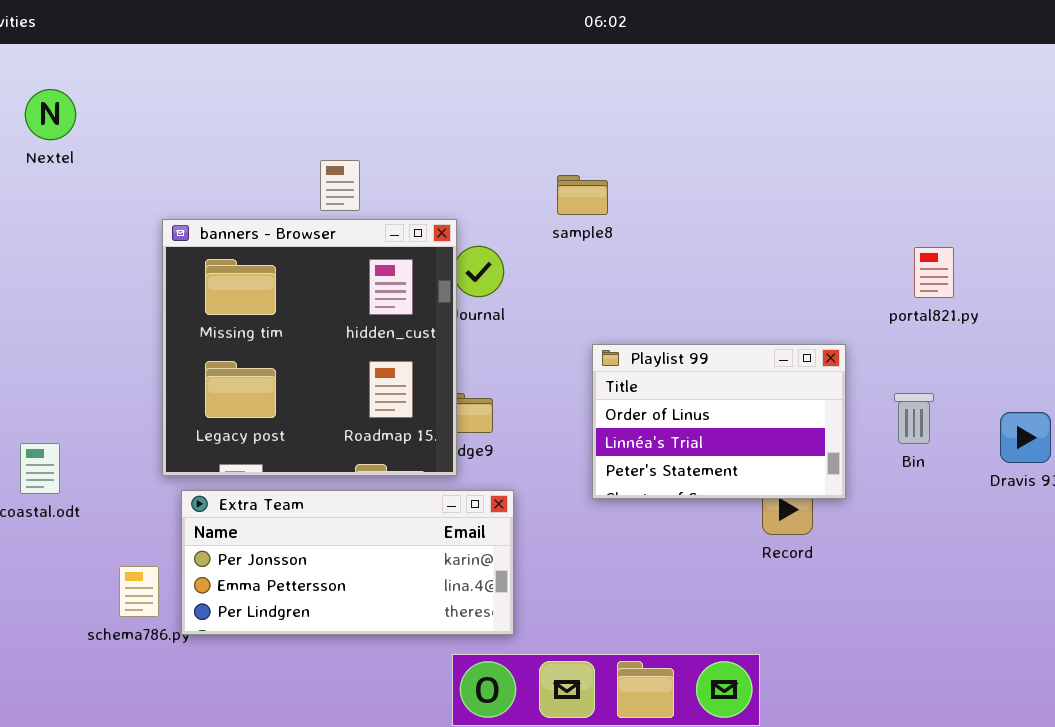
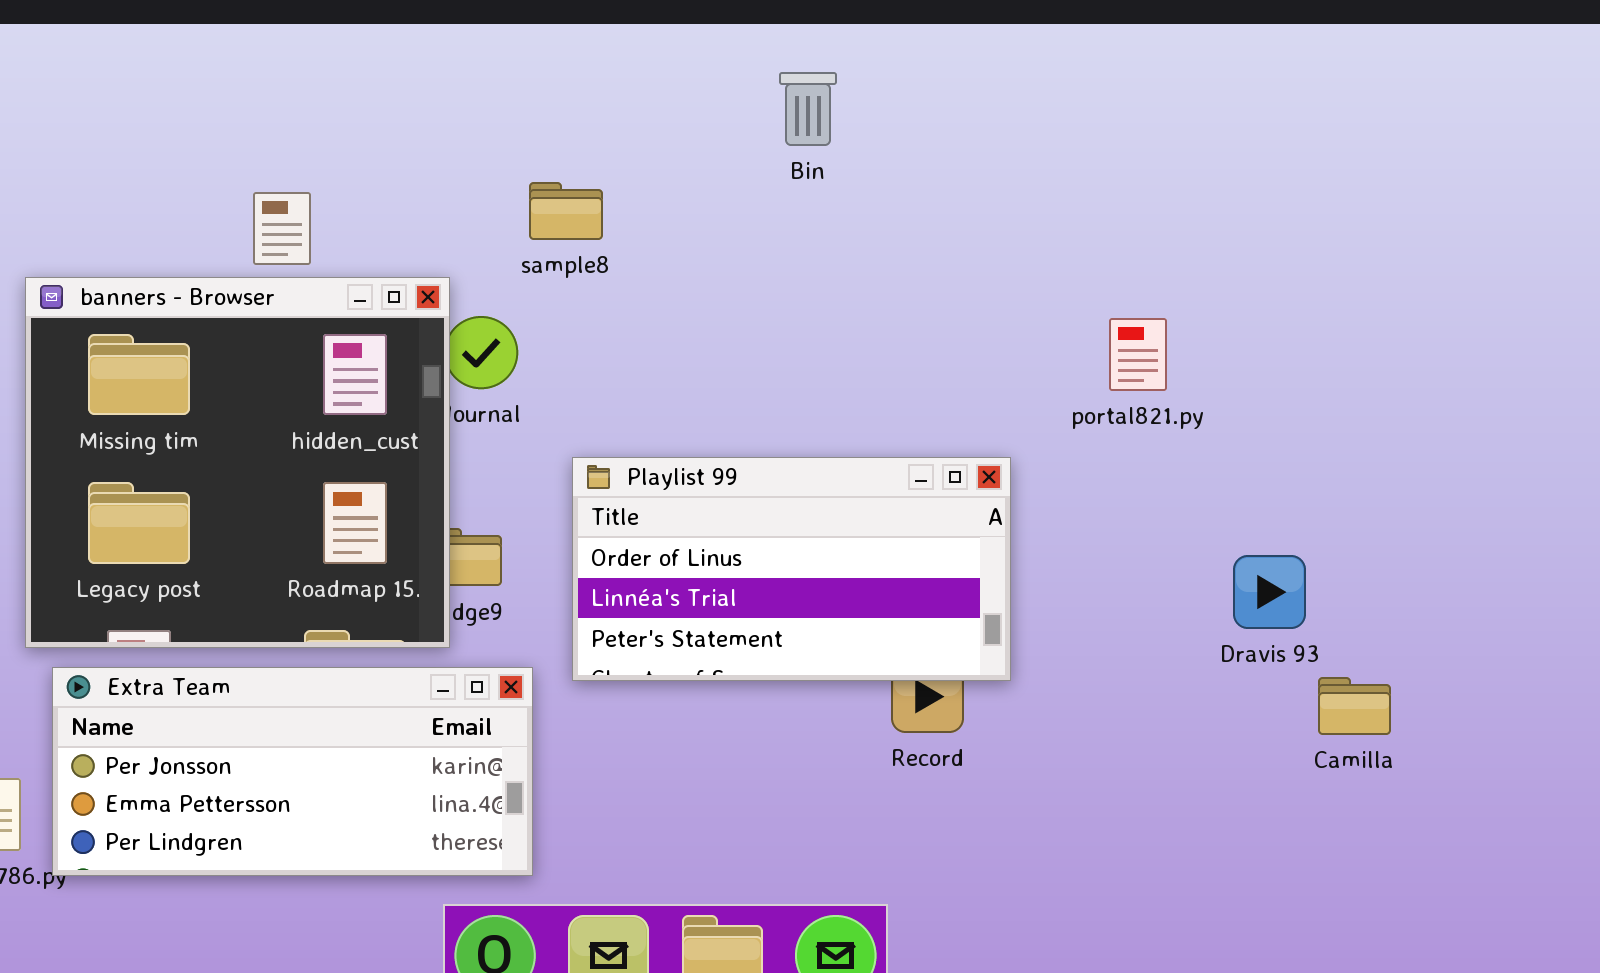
sample8: [557,175,608,215] -> [529,182,603,240], moved
Playlist 99: [592,344,846,499] -> [572,457,1011,681], resized
Bin: [894,393,934,444] -> [779,72,837,146], moved

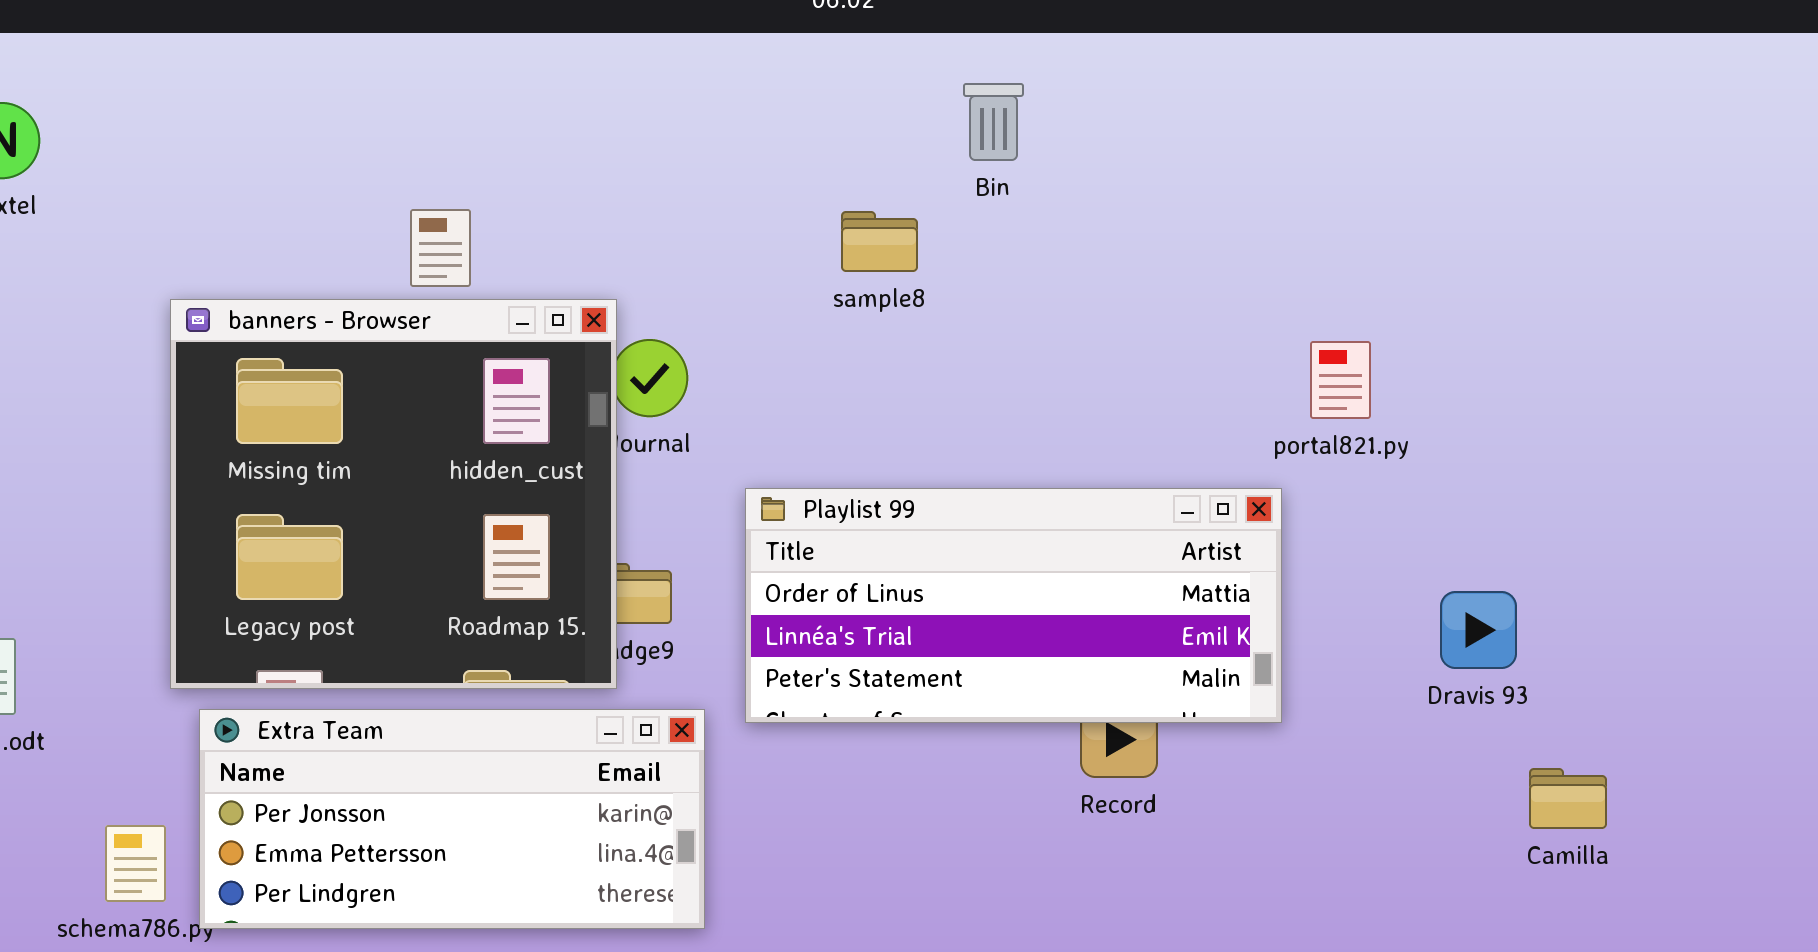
sample8: [529,182,603,240] -> [841,211,918,272], moved
Playlist 99: [572,457,1011,681] -> [745,488,1282,723], resized
Camilla: [1318,677,1391,735] -> [1529,768,1607,829], moved

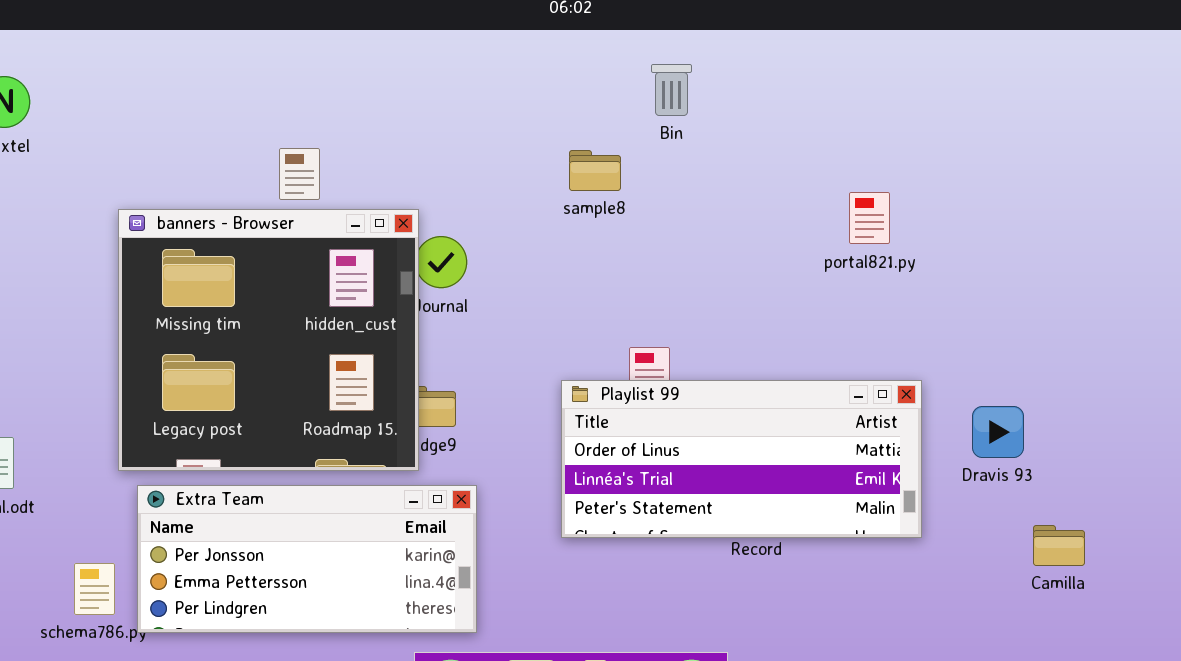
portal821.py: [1310,341,1371,419] -> [849,192,890,244], moved
Playlist 99: [745,488,1282,723] -> [561,380,922,538], moved

